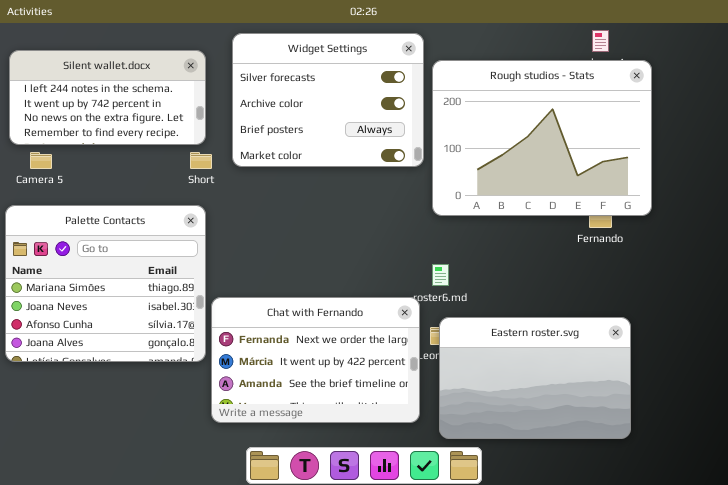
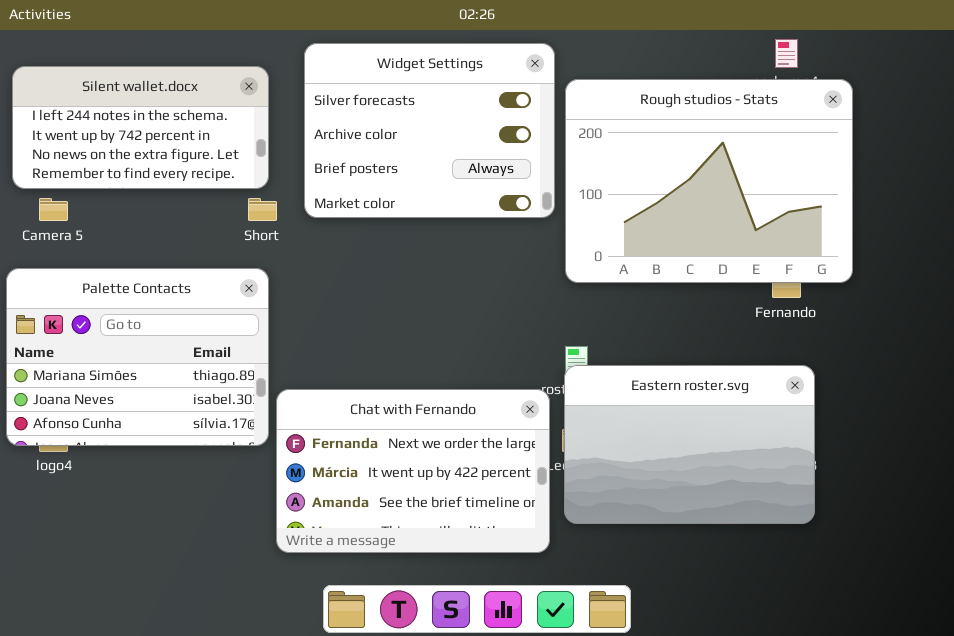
Palette Contacts: [5,205,206,362] -> [6,268,269,446], resized
Eastern roster.svg: [439,317,631,439] -> [564,365,815,524], moved

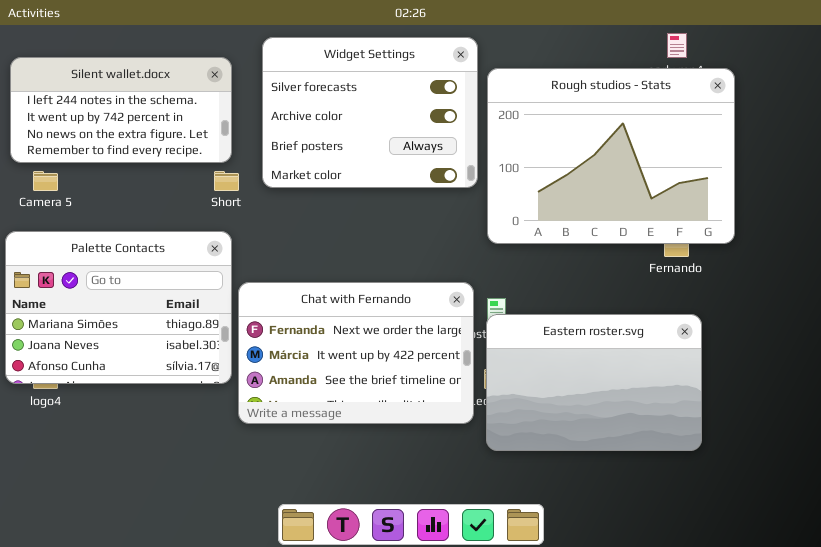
Chat with Fernando: [276,389,550,553] -> [238,282,474,424], moved

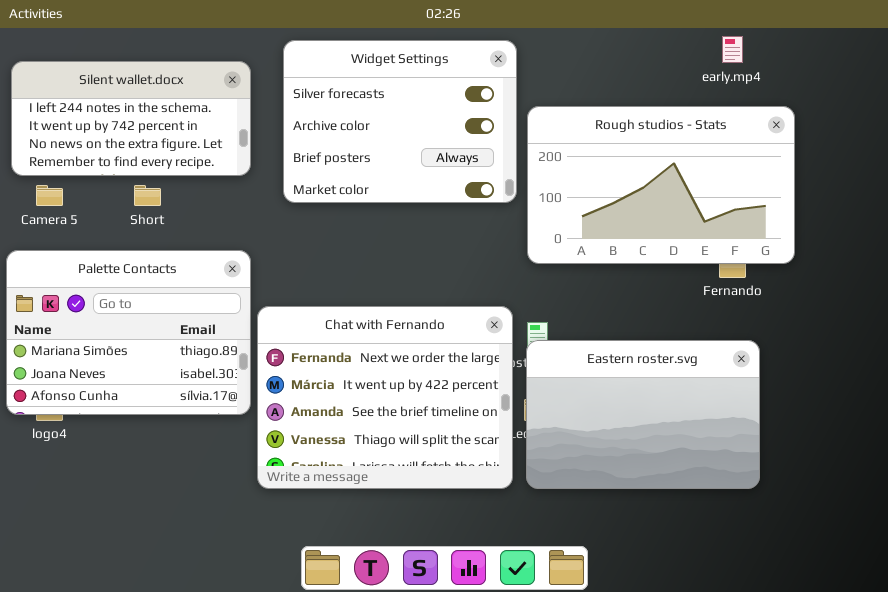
Rough studios - Stats: [487,68,735,244] -> [527,106,795,264], resized
Short: [214,171,239,191] -> [134,185,161,206], moved
Chat with Fernando: [238,282,474,424] -> [257,306,513,489], resized

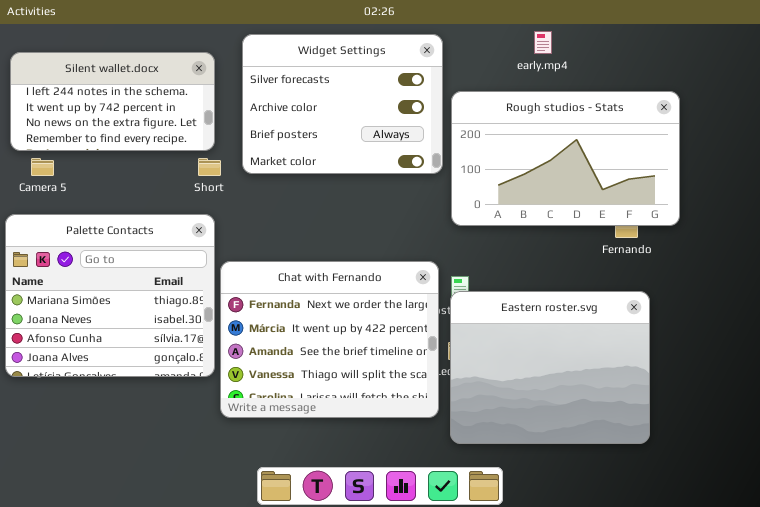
early.mp4: [722,36,743,63] -> [534,31,552,54], moved
Short: [134,185,161,206] -> [198,158,221,176], moved
Palette Contacts: [6,250,251,415] -> [5,214,215,377], resized
Eastern roster.svg: [526,340,760,489] -> [450,291,650,444], resized

